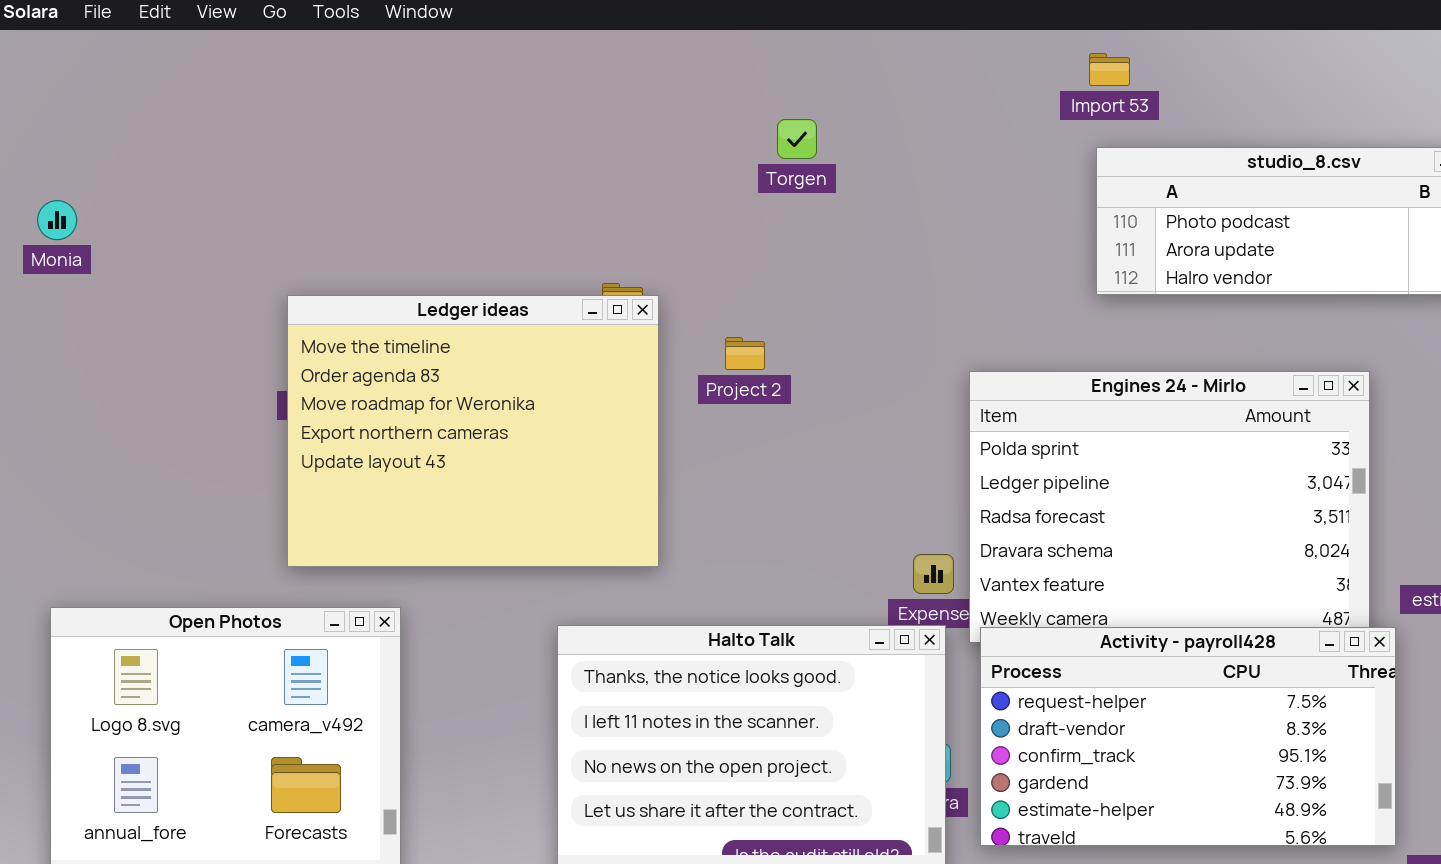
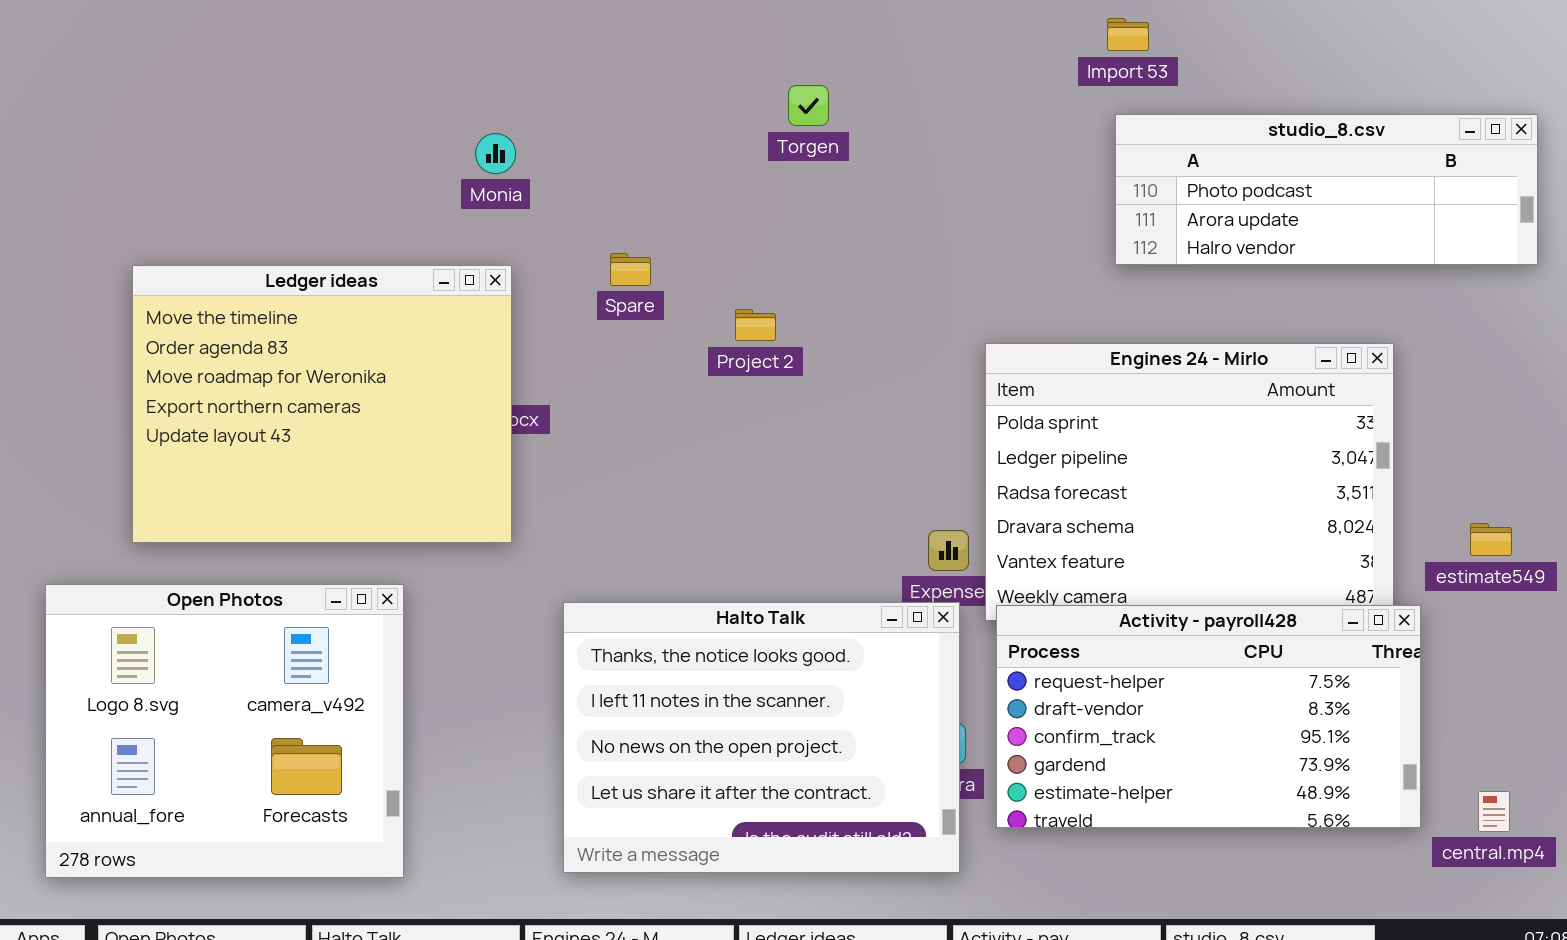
Monia: [37,200,77,240] -> [475,133,516,174], moved
Ledger ideas: [287,295,659,567] -> [132,265,512,543], moved

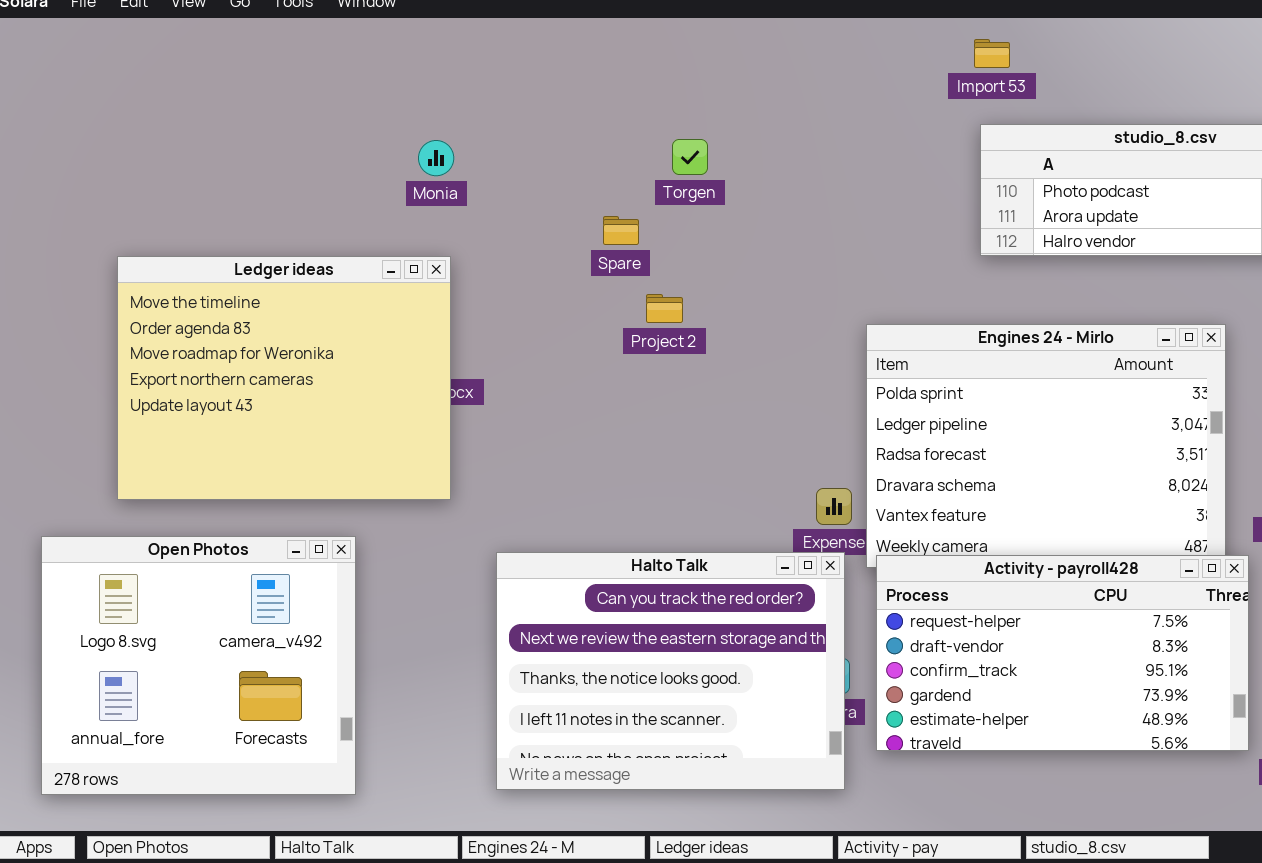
Torgen: [788,85,829,126] -> [672,139,708,175], moved
Spare: [610,253,651,286] -> [603,216,639,245], moved
Halto Talk: [563,602,960,873] -> [496,552,845,790], scrolled up 2 rows

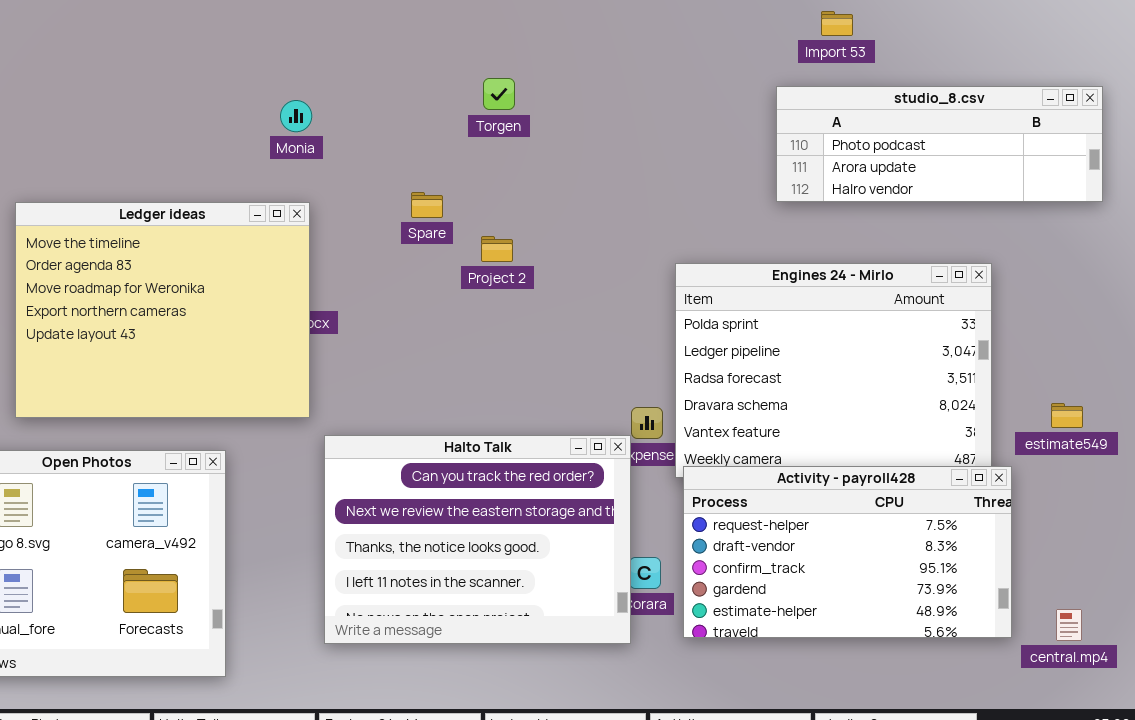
Import 53: [974,39,1010,68] -> [821,11,853,36], moved
Torgen: [672,139,708,175] -> [483,78,515,110], moved
Spare: [603,216,639,245] -> [411,192,443,218], moved
Halto Talk: [496,552,845,790] -> [324,435,631,644], moved

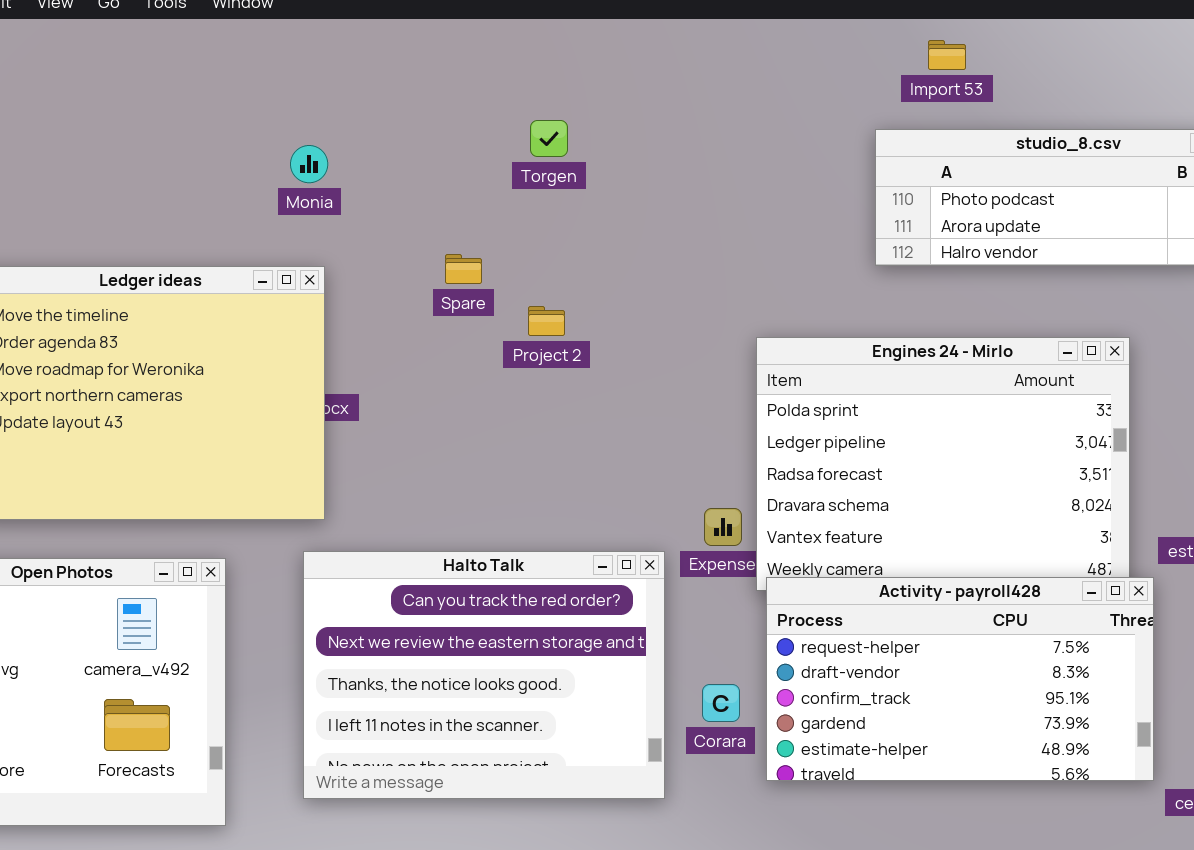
Halto Talk: [324,435,631,644] -> [303,551,665,799], moved

